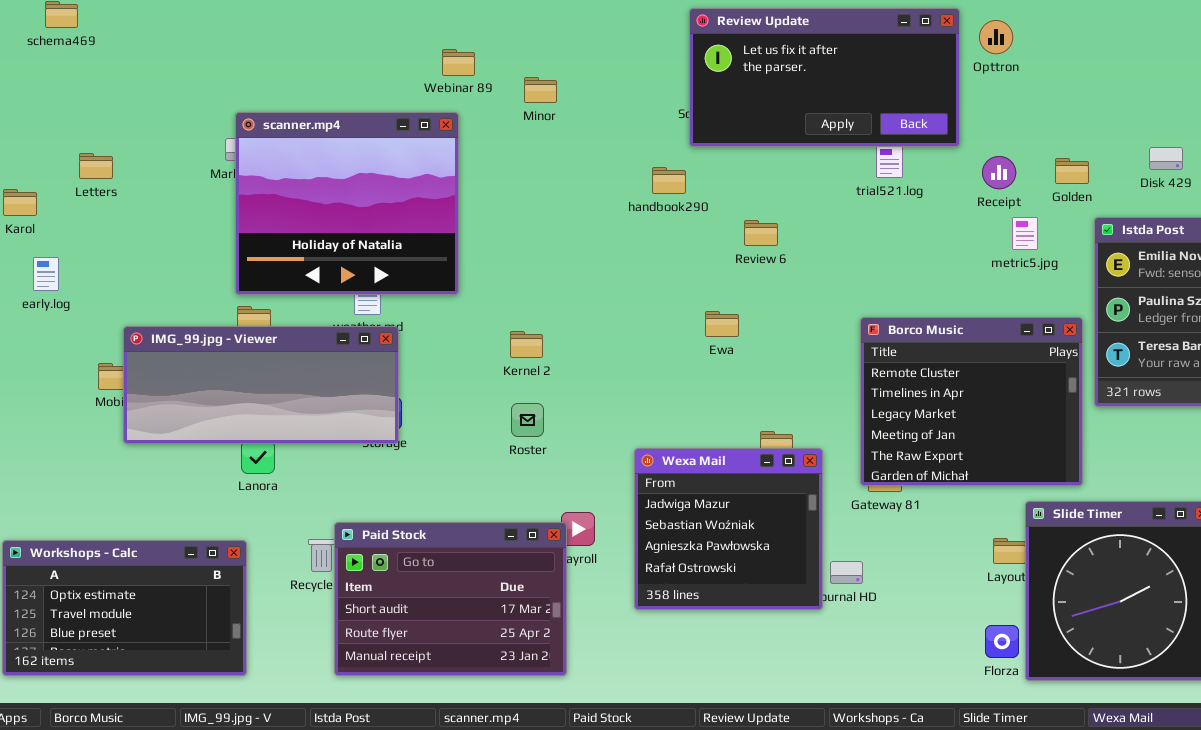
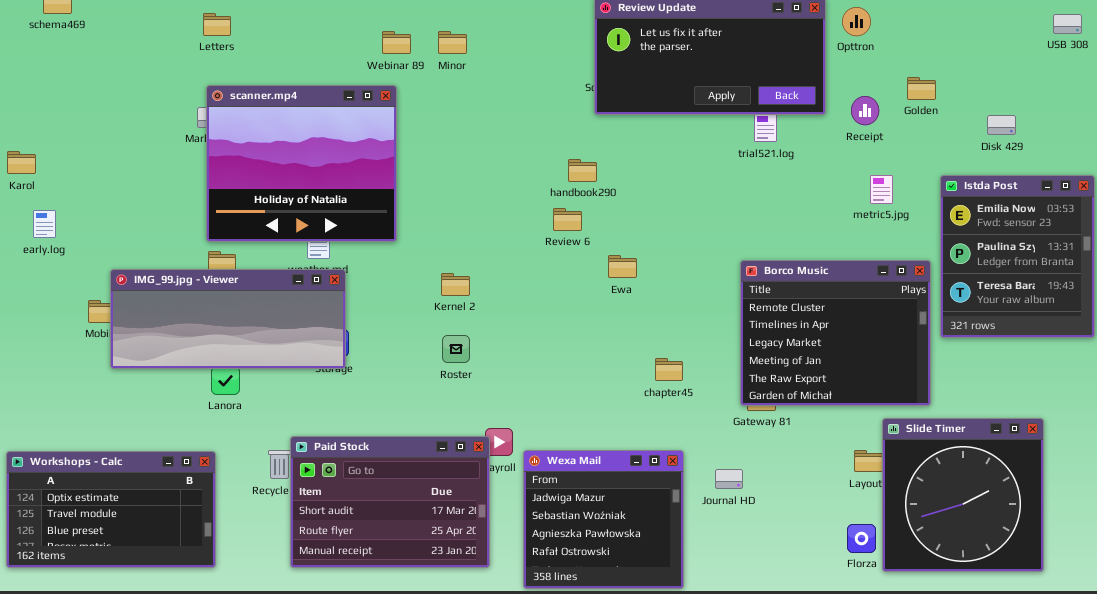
Minor: [524,77,557,103] -> [438,31,467,54], moved
Letters: [79,153,113,179] -> [203,13,231,36], moved
Receipt: [982,156,1016,189] -> [851,96,879,125], moved
Golden: [1055,158,1089,184] -> [907,77,936,100], moved
handbook290: [652,167,686,194] -> [568,159,597,182], moved
Review 6: [744,220,778,246] -> [553,208,582,231], moved
Wexa Mail: [634,448,823,610] -> [523,450,684,589], moved

